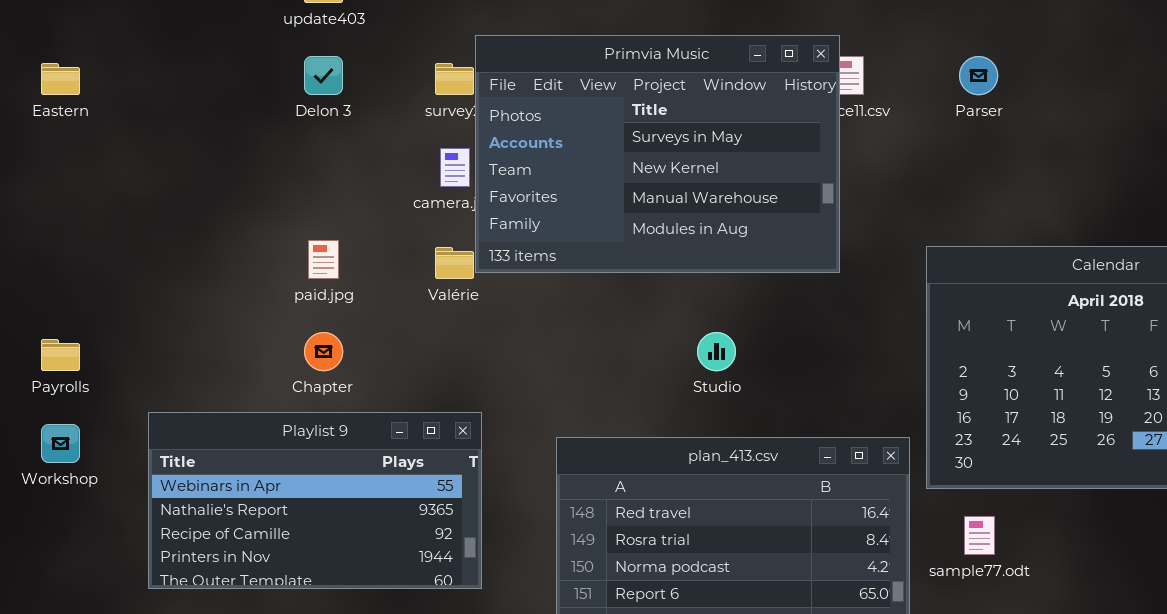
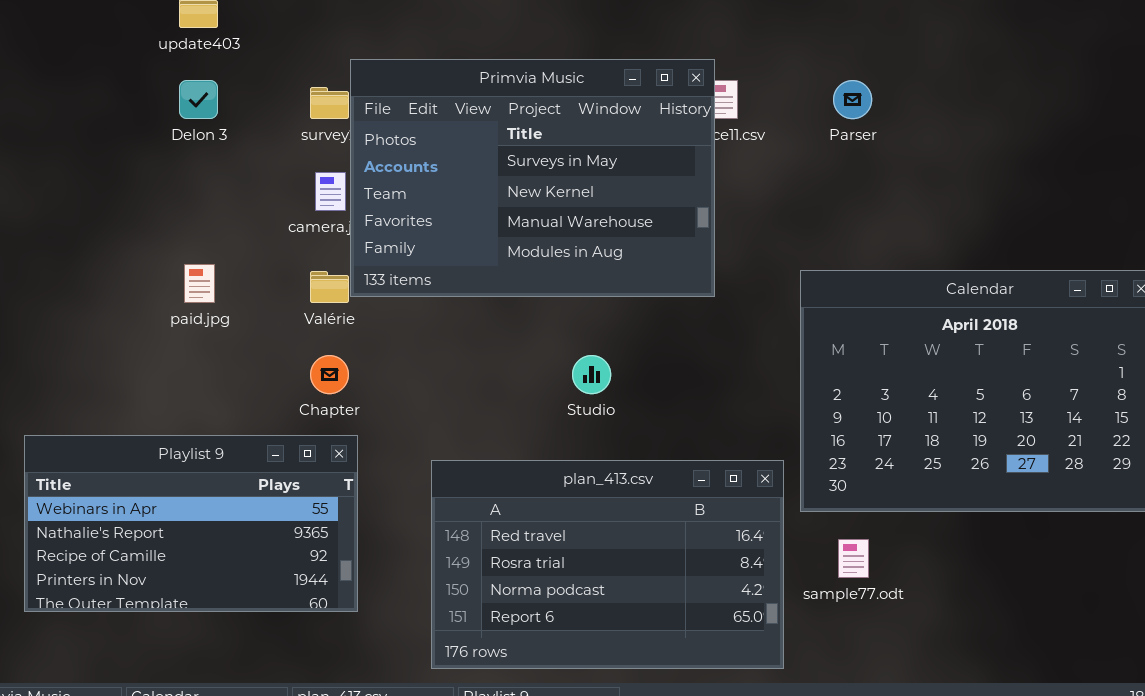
Chapter: [304,332,343,371] -> [310,355,349,394], moved

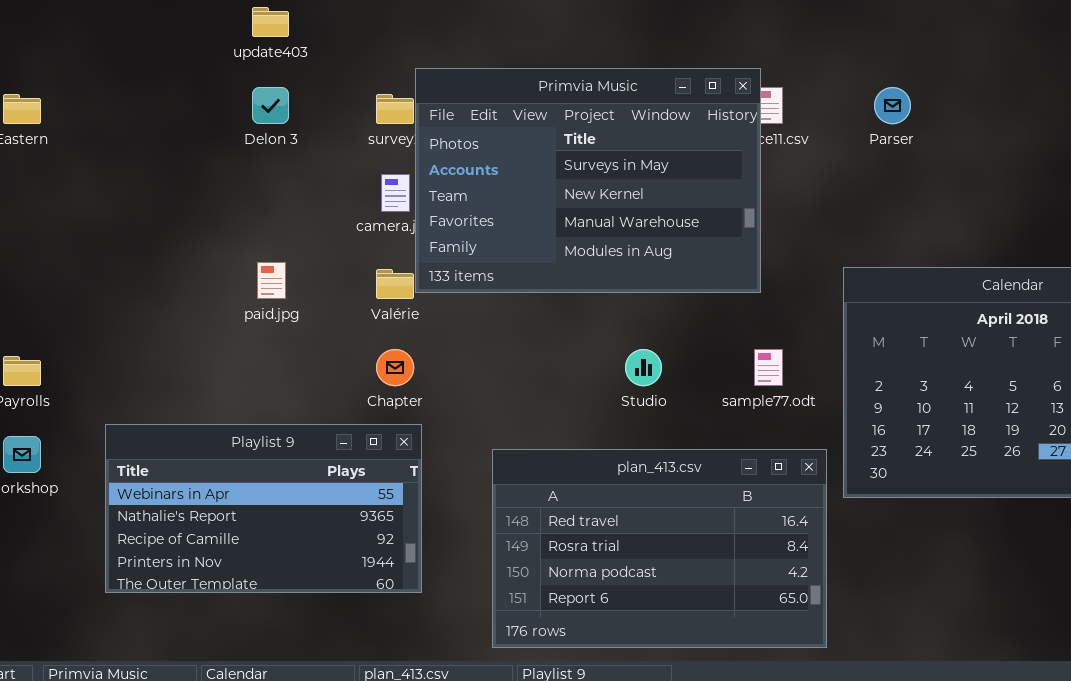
sample77.odt: [838,539,869,578] -> [754,349,783,386], moved

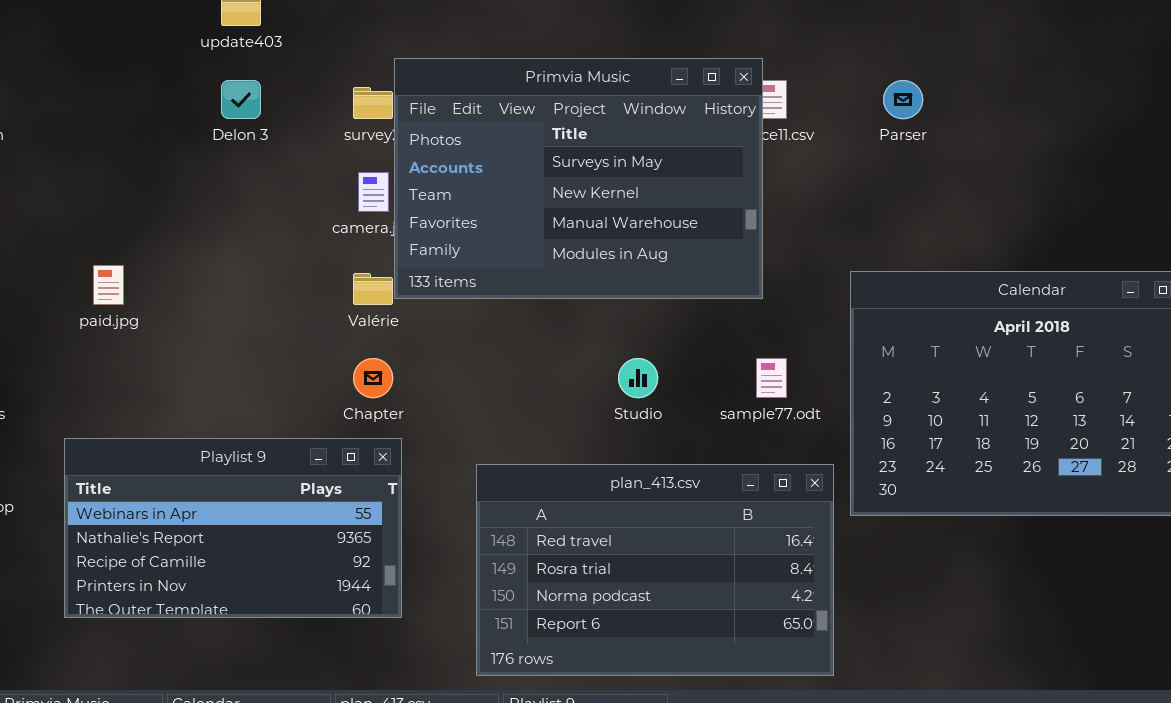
paid.jpg: [257,262,286,299] -> [93,265,124,305], moved

